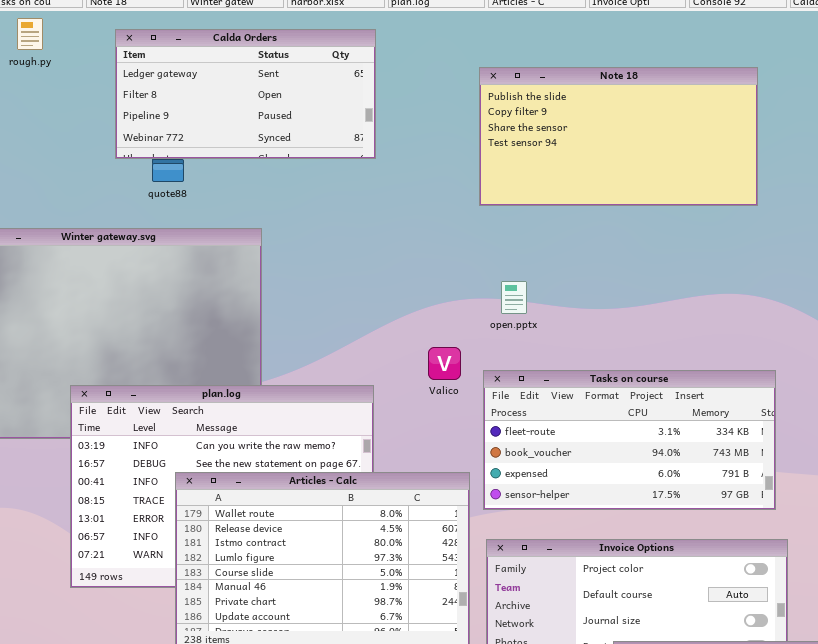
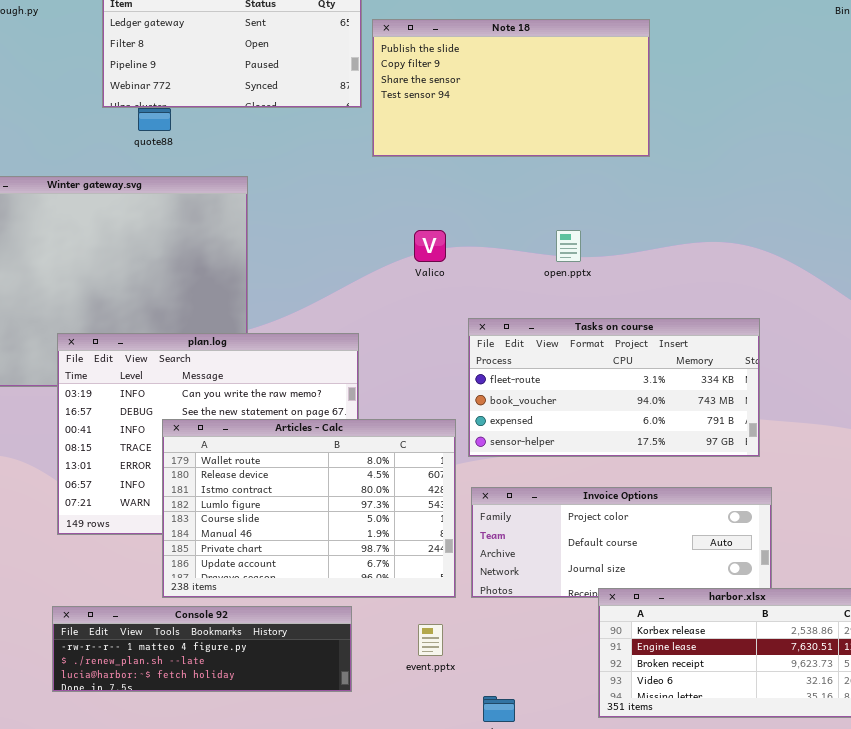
Note 18: [479,67,758,206] -> [372,19,650,157], moved
open.pptx: [501,281,527,314] -> [556,230,581,262], moved
Valico: [428,347,461,380] -> [414,230,446,262], moved

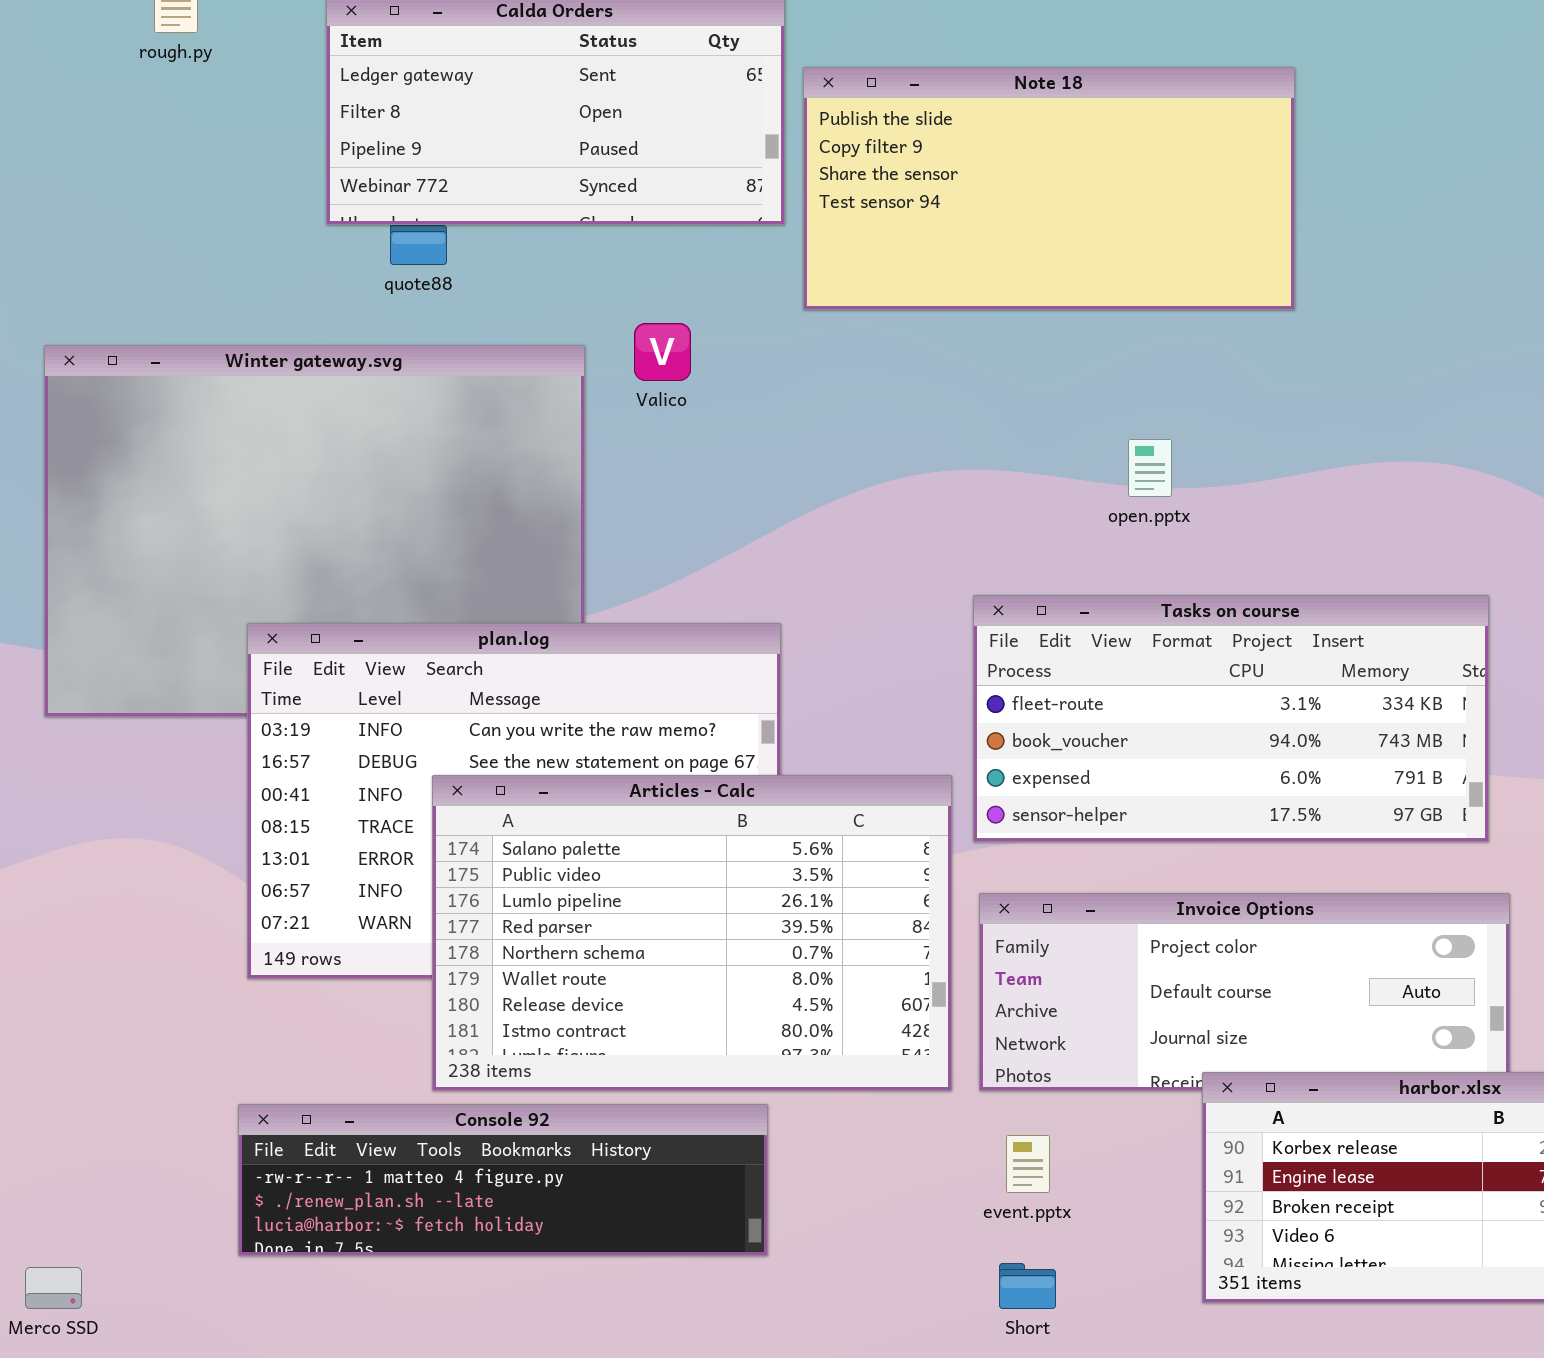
Valico: [414,230,446,262] -> [634,323,691,381], moved
Articles - Calc: [162,419,456,598] -> [432,775,952,1091], scrolled up 5 rows
event.pptx: [418,624,443,656] -> [1006,1135,1050,1193], moved

